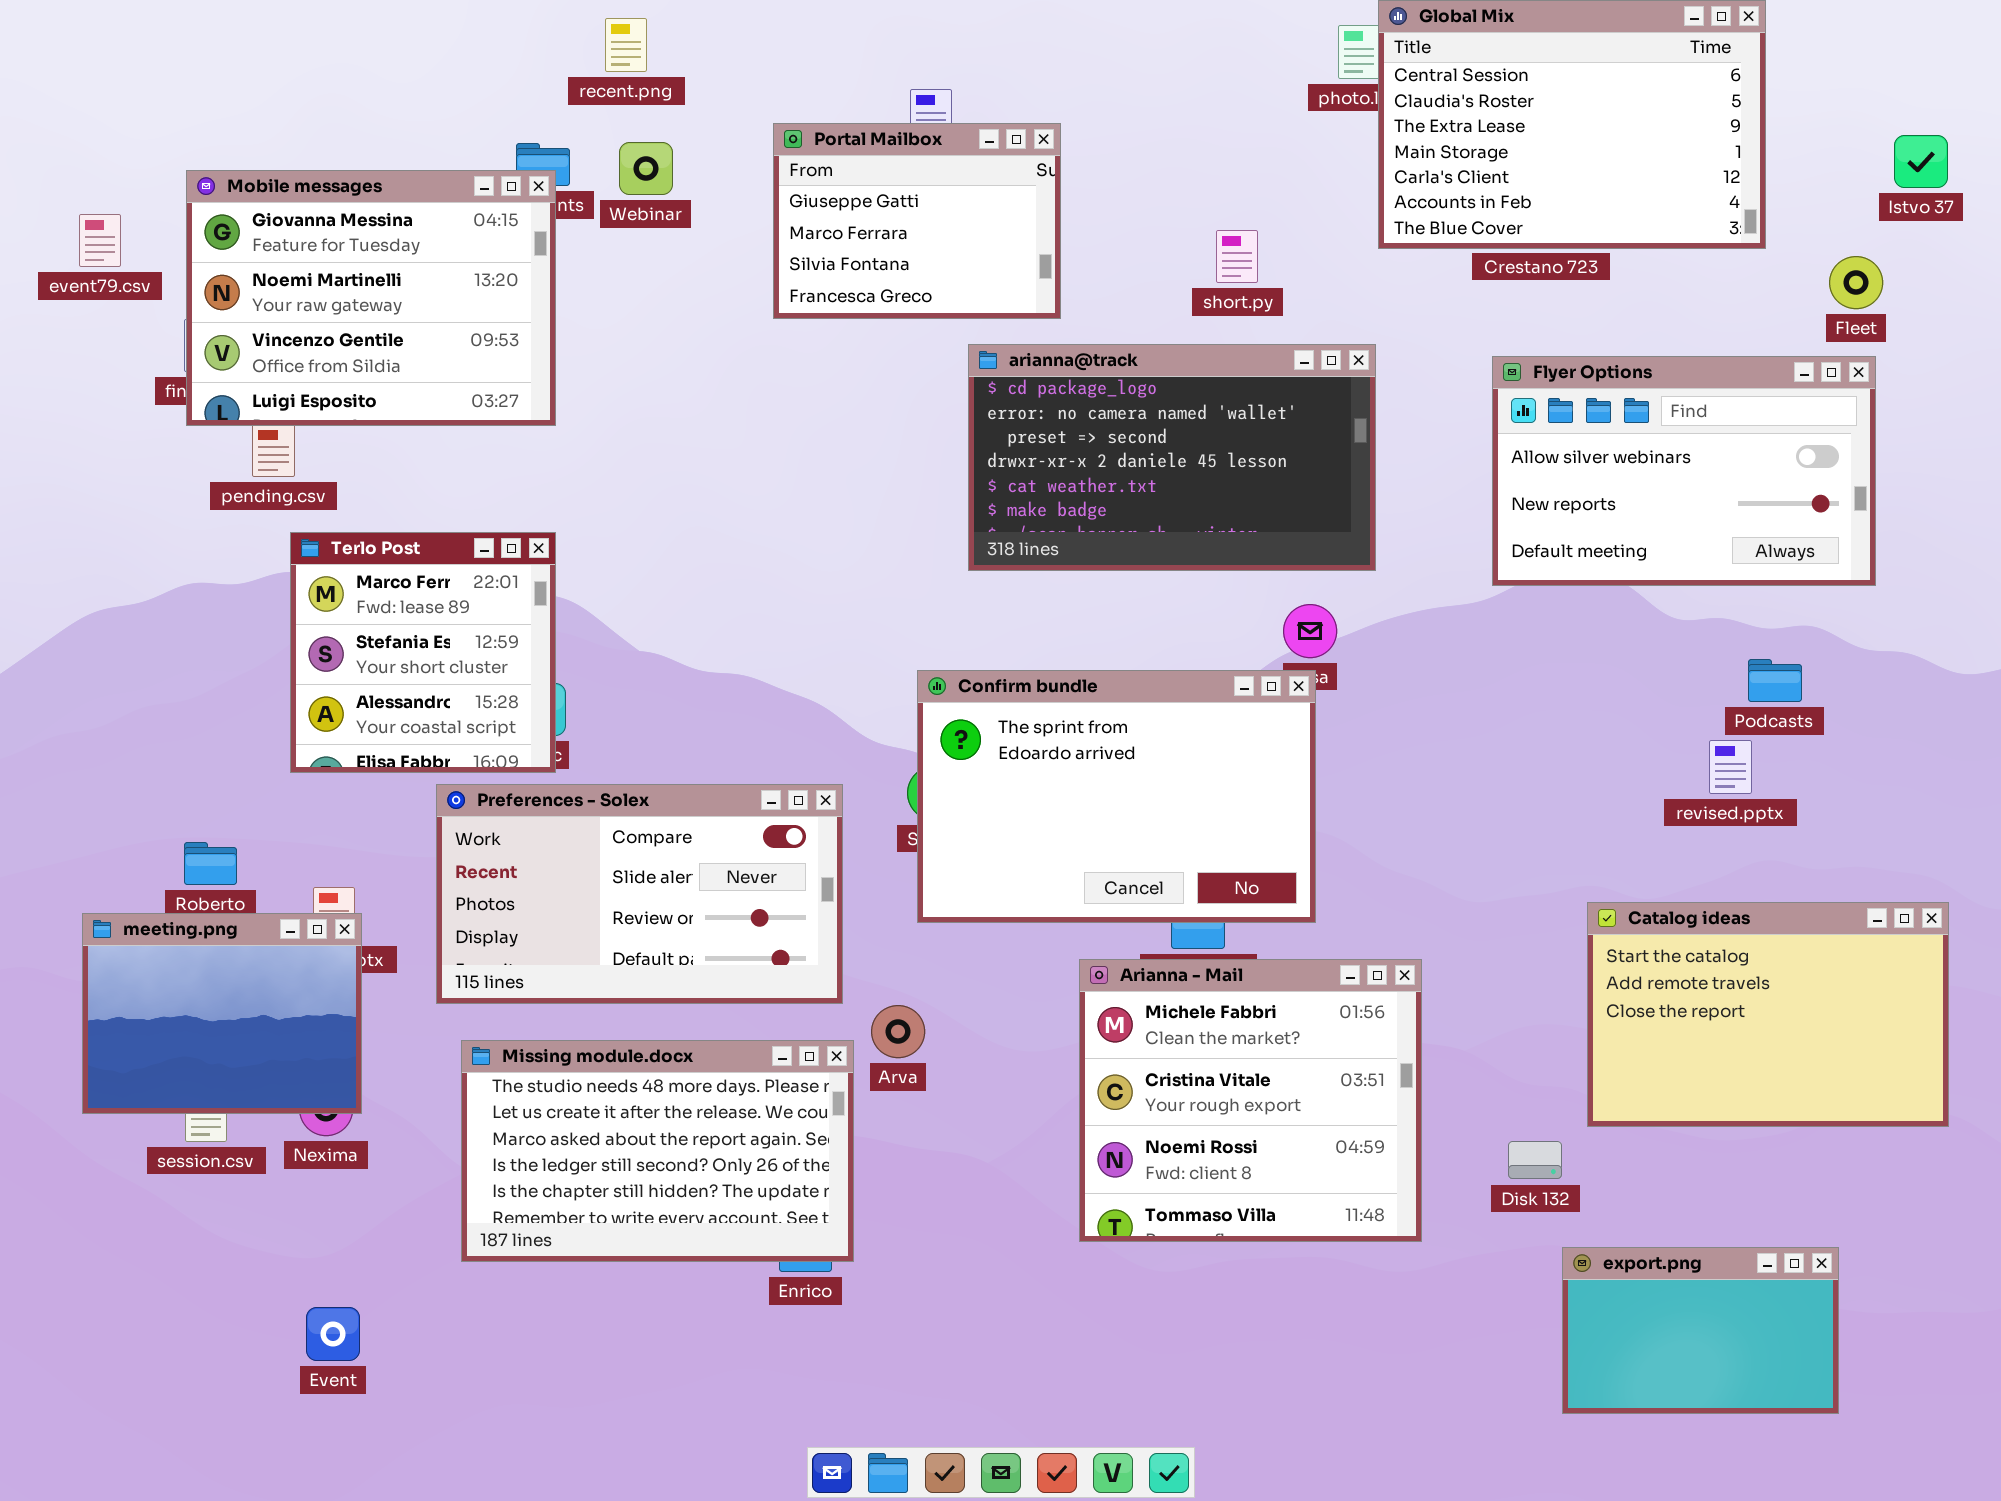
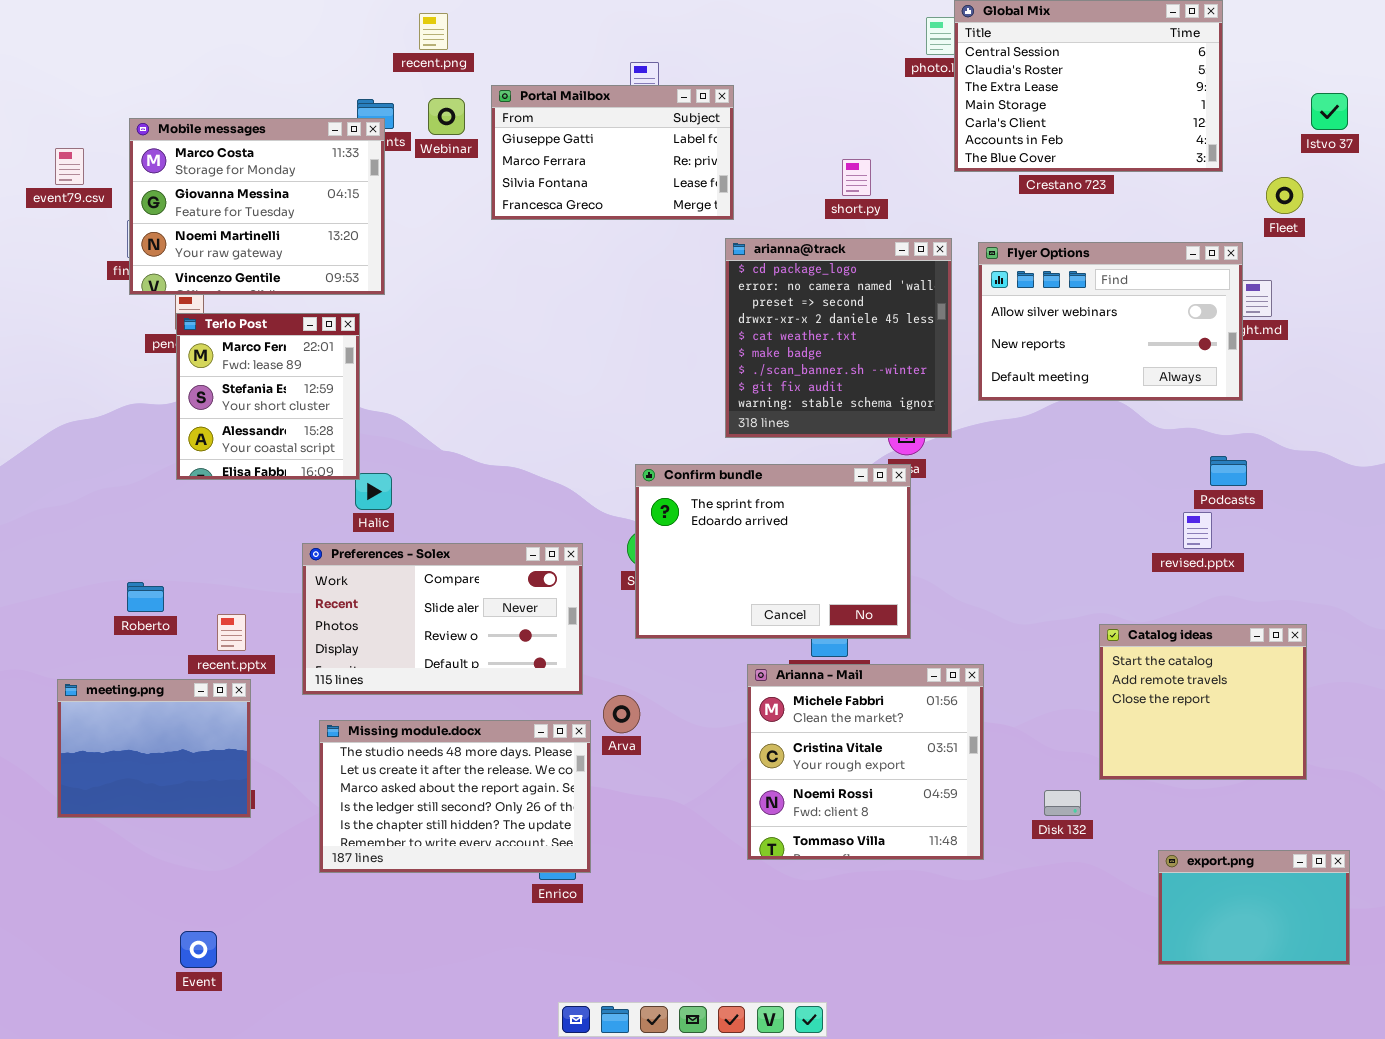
Portal Mailbox: [773,123,1061,319] -> [491,85,734,220], resized
Mobile messages: [186,170,556,426] -> [129,118,385,295], scrolled up 1 row
arianna@track: [968,344,1376,571] -> [725,238,952,438], resized
Flyer Options: [1492,356,1876,586] -> [978,242,1243,401], moved
Terlo Post: [290,532,556,773] -> [176,313,360,480], moved
Catalog ideas: [1587,902,1949,1127] -> [1099,624,1307,780], resized
meeting.png: [82,913,362,1114] -> [57,679,251,818], moved
export.png: [1562,1247,1839,1414] -> [1158,850,1350,965], moved
Event: [306,1307,360,1361] -> [180,931,217,968], moved

